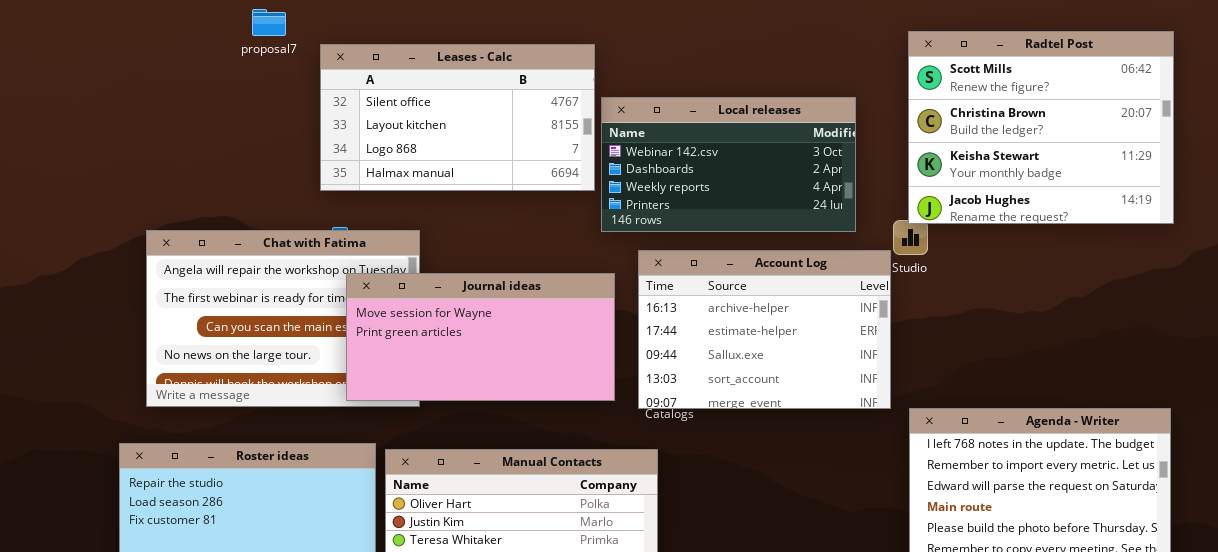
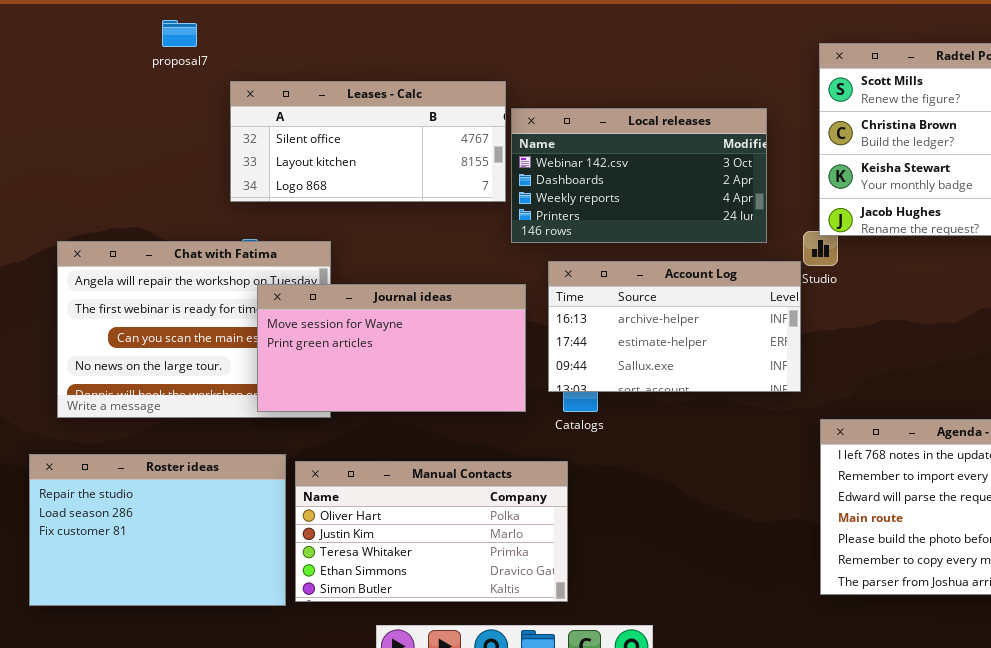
Leases - Calc: [320,44,595,191] -> [230,81,506,202], resized
Account Log: [638,250,891,409] -> [548,261,801,392], resized

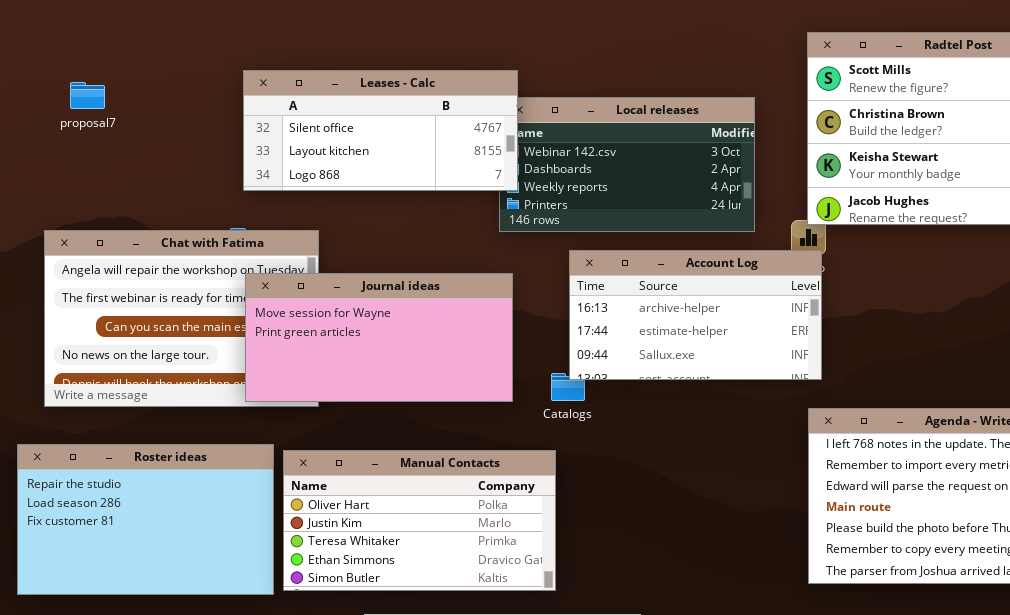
proposal7: [162,20,197,47] -> [70,82,105,109], moved
Leases - Calc: [230,81,506,202] -> [243,70,518,191], moved
Account Log: [548,261,801,392] -> [569,250,822,380], moved

